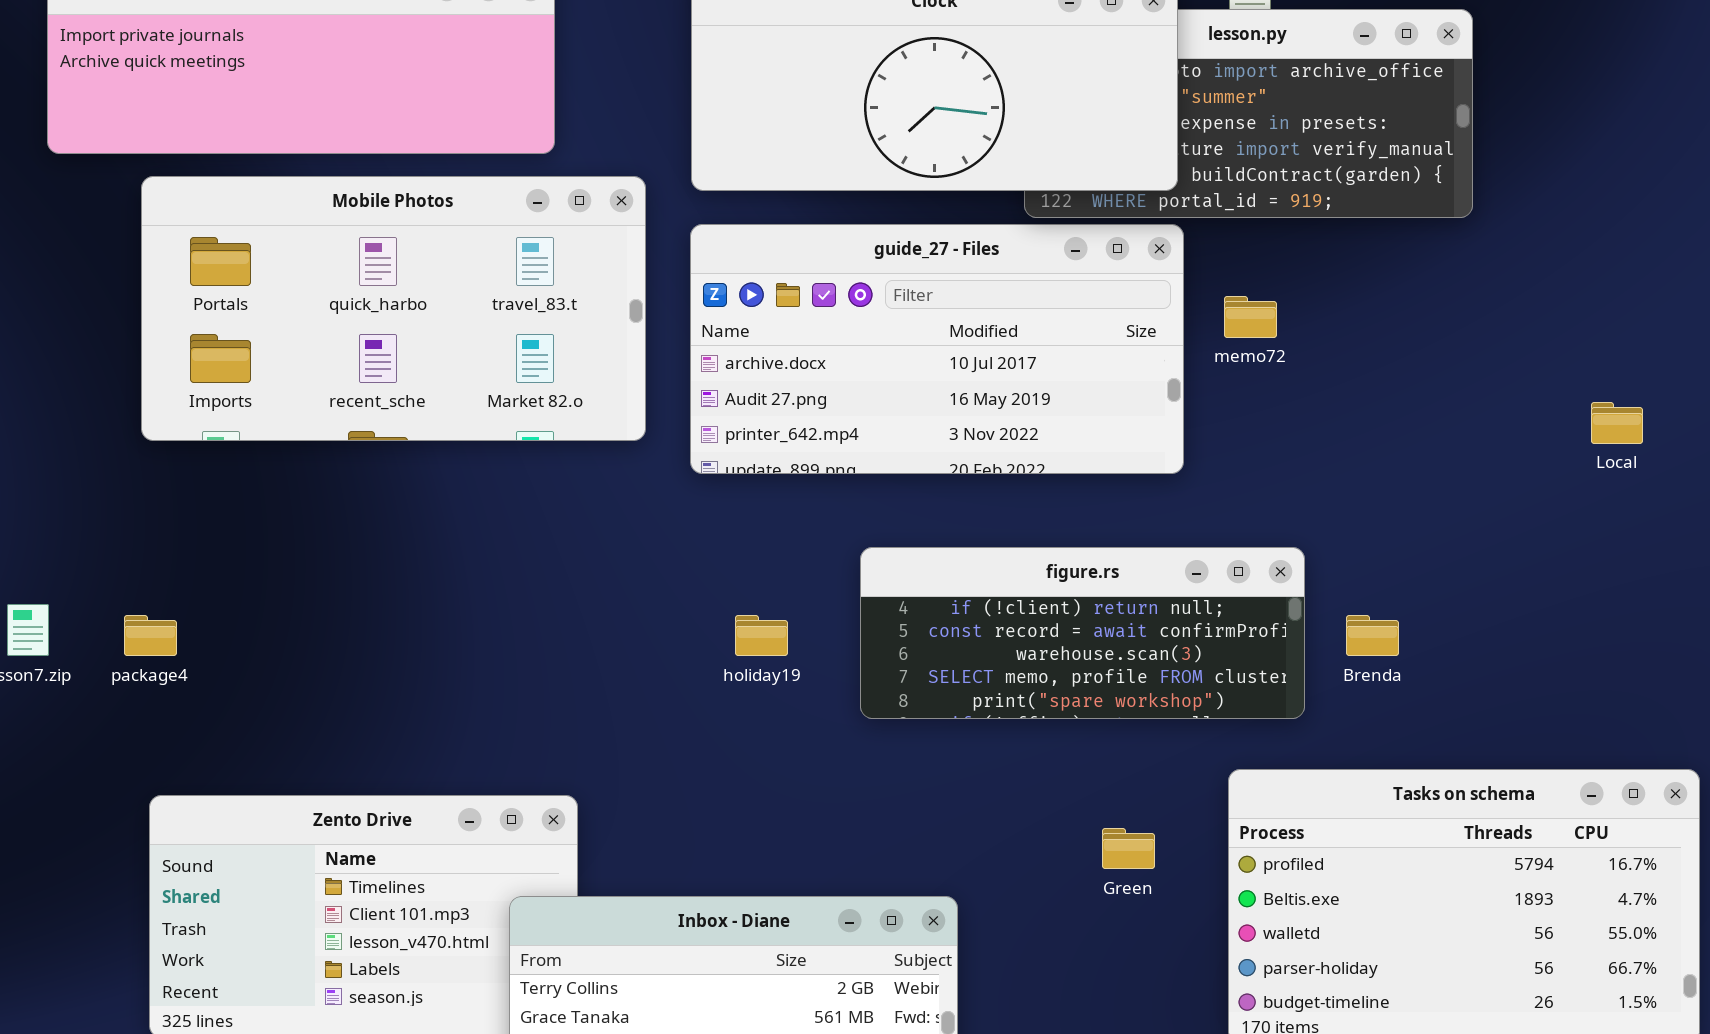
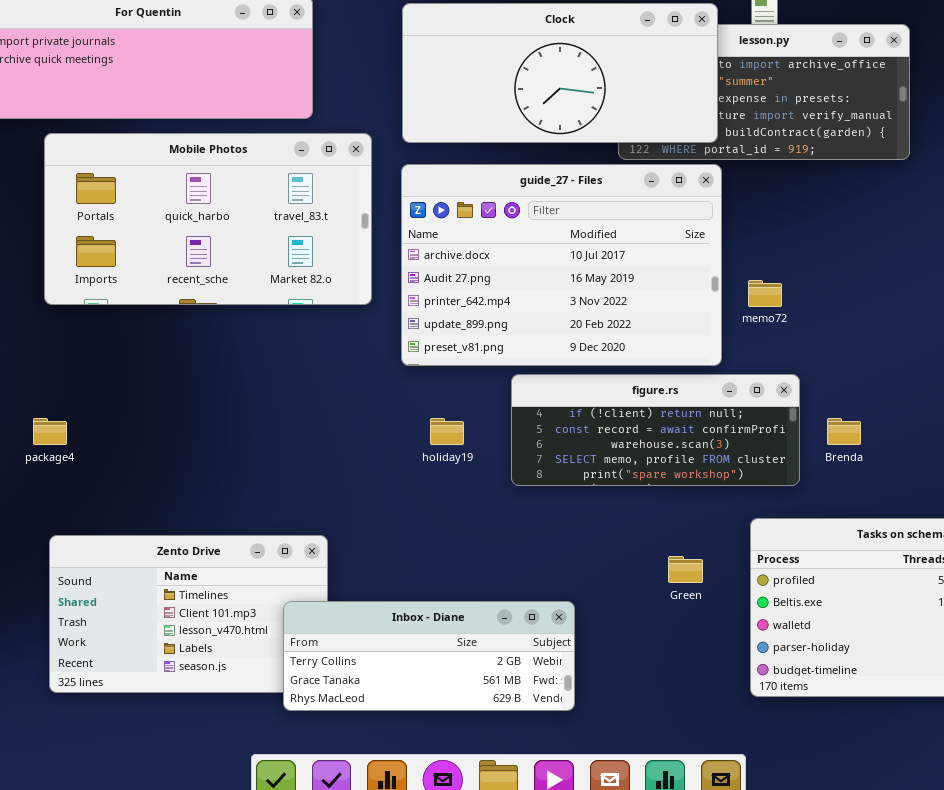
guide_27 - Files: [690,224,1184,474] -> [401,164,722,366], resized
memo72: [1224,296,1277,338] -> [748,280,782,307], moved

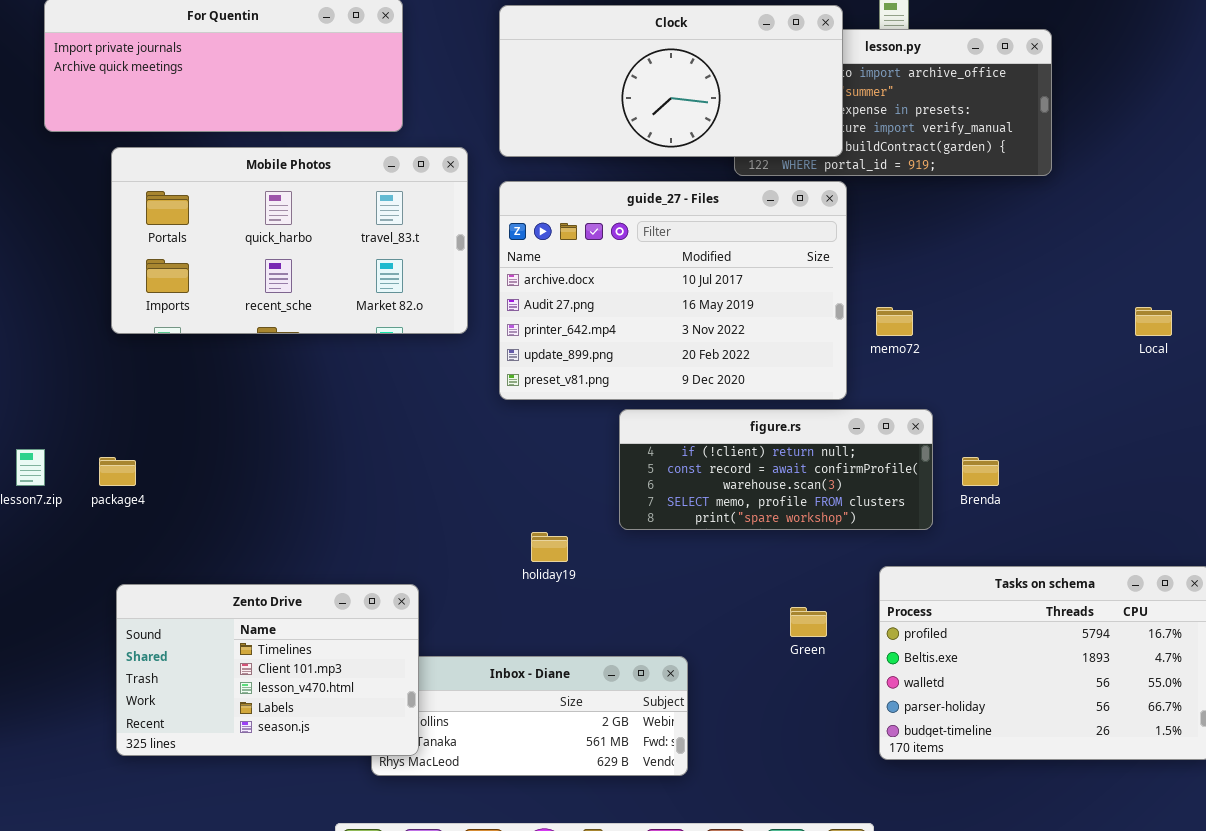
holiday19: [430,418,464,445] -> [531,532,568,562], moved
Zento Drive: [49,535,328,693] -> [116,584,419,756], raised

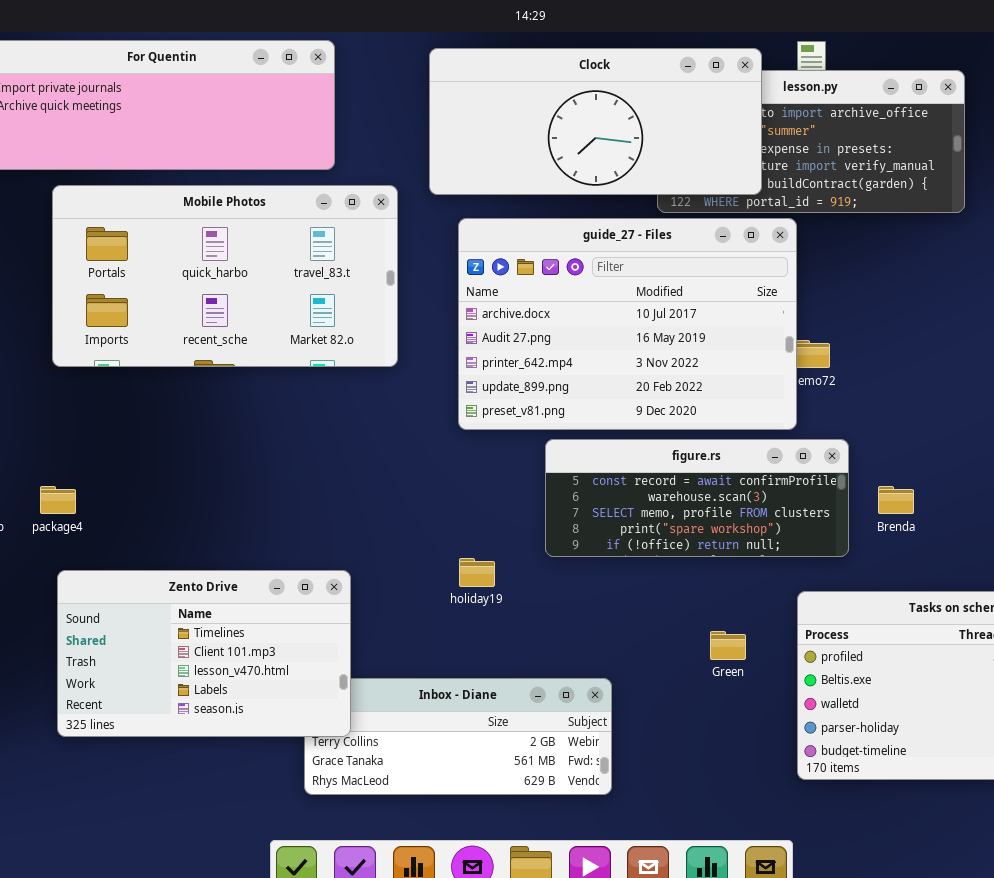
guide_27 - Files: [499,181,847,400] -> [458,218,797,430], moved
figure.rs: [619,409,933,530] -> [545,439,849,557], scrolled down 1 row
Zento Drive: [116,584,419,756] -> [57,570,351,737], moved

